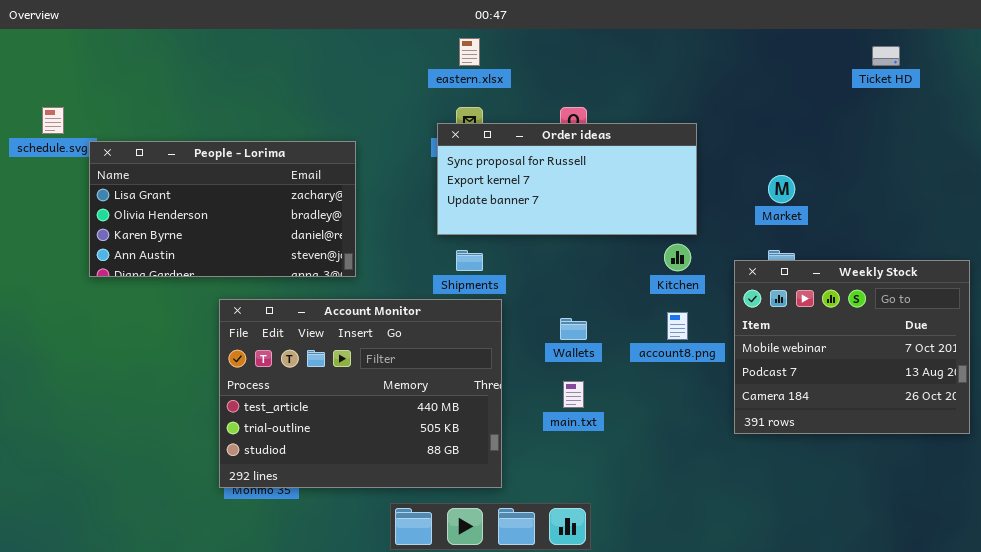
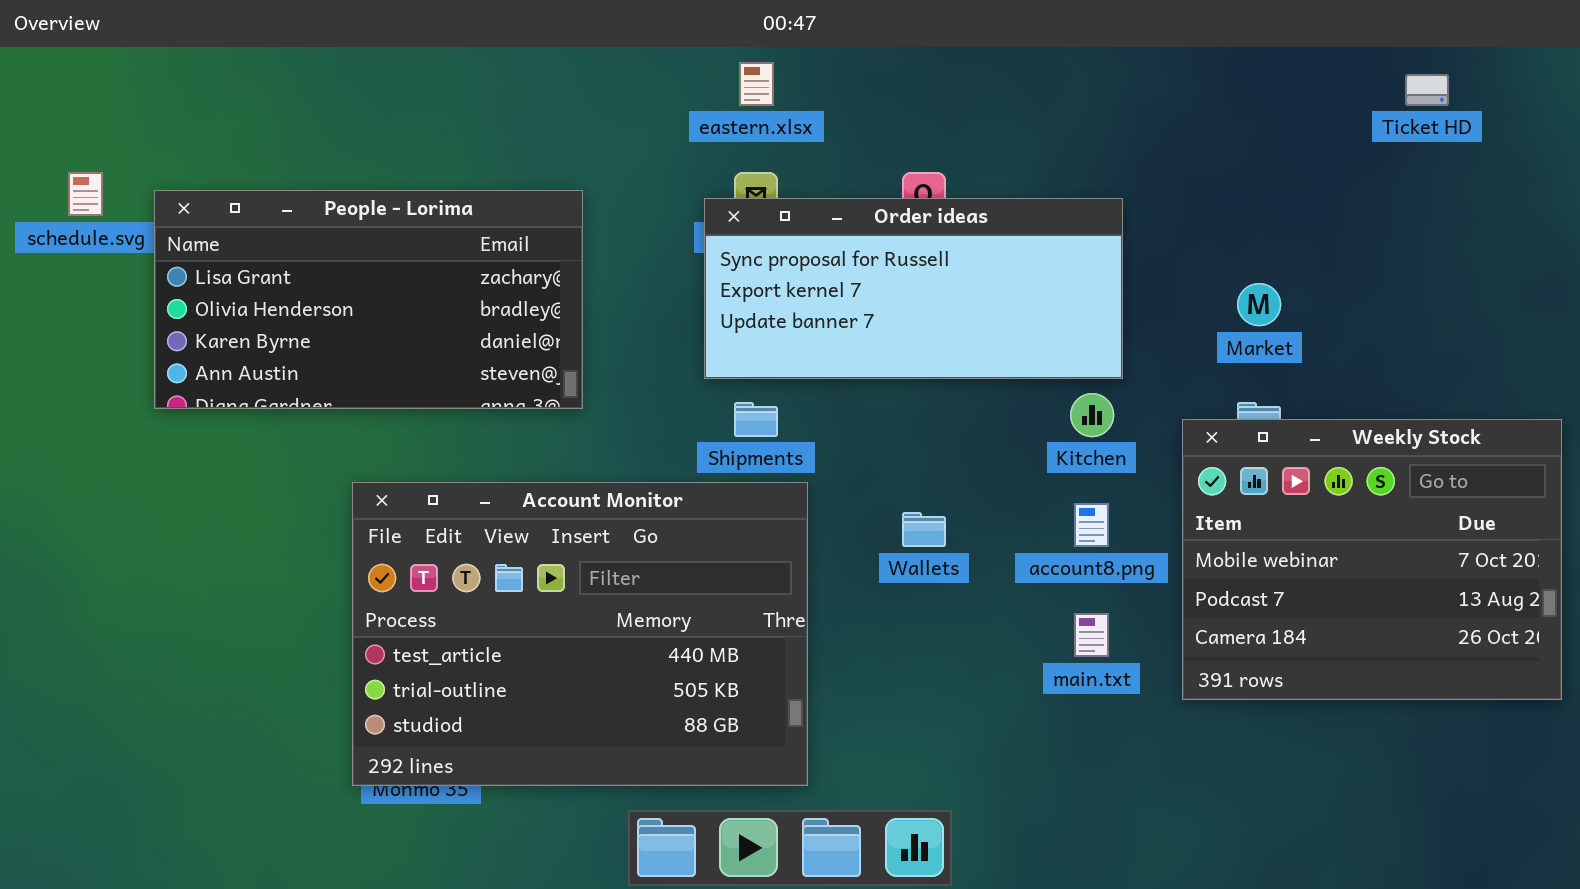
People - Lorima: [89,141,356,277] -> [154,190,583,409], moved
main.txt: [563,381,584,408] -> [1074,613,1109,657], moved

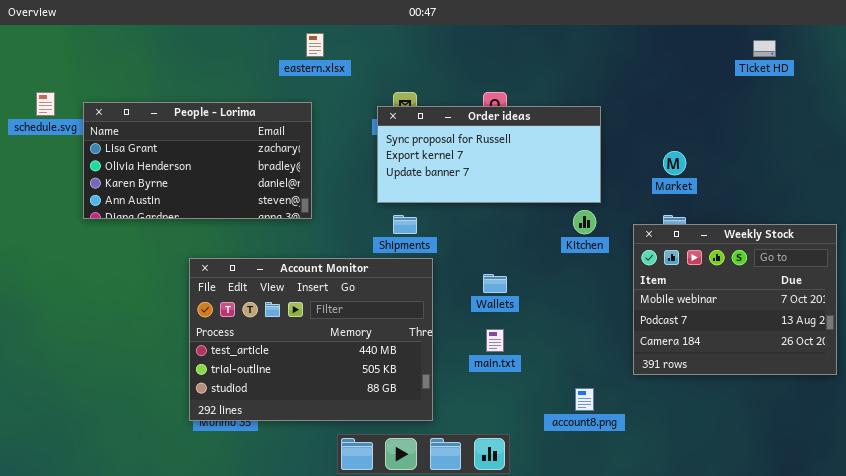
eastern.xlsx: [739,62,774,106] -> [306,33,324,57], moved
account8.png: [1074,503,1109,547] -> [575,388,594,411], moved
main.txt: [1074,613,1109,657] -> [486,329,504,352], moved

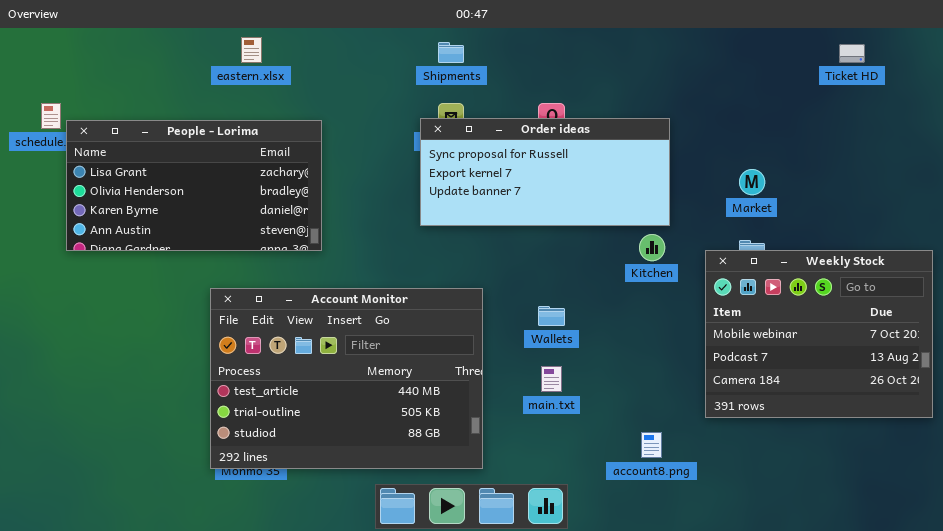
eastern.xlsx: [306,33,324,57] -> [241,37,262,63], moved
People - Lorima: [83,102,312,219] -> [66,120,322,251], moved
Shipments: [393,215,417,234] -> [438,42,464,63], moved

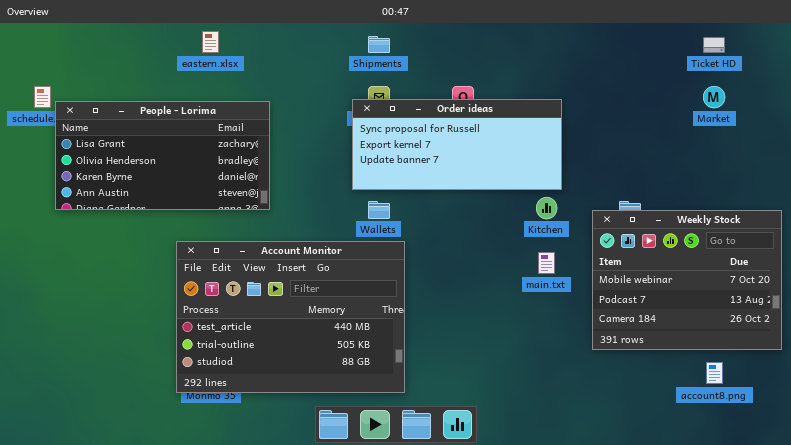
Market: [739,169,765,195] -> [703,86,725,108], moved
Wallets: [538,306,565,326] -> [368,201,390,219], moved
main.txt: [541,366,562,392] -> [538,252,555,274], moved
account8.png: [641,432,662,458] -> [706,362,723,384], moved

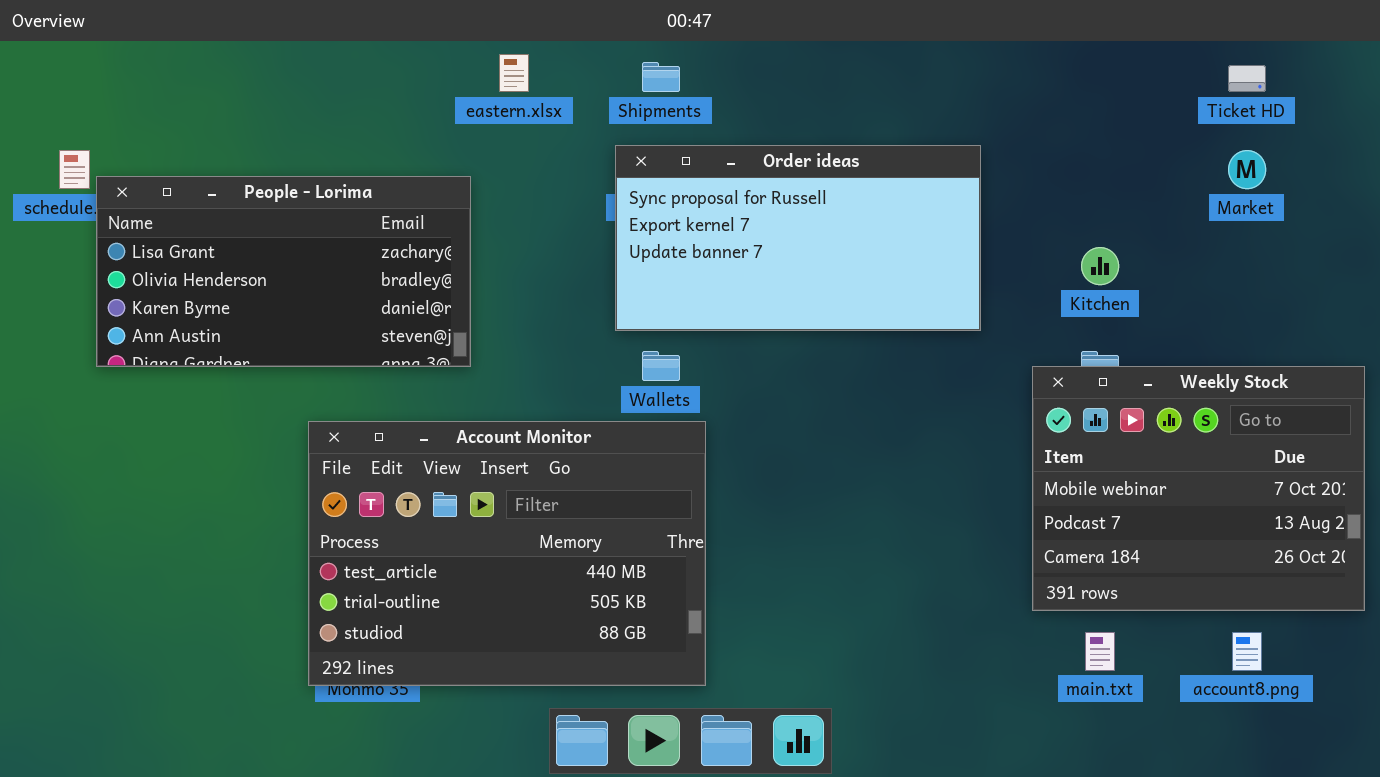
eastern.xlsx: [202,31,219,53] -> [499,54,529,92], moved
Order ideas: [352,99,562,190] -> [615,145,981,331], resized
Kitchen: [536,197,557,219] -> [1081,247,1119,285], moved
main.txt: [538,252,555,274] -> [1085,632,1115,671], moved

